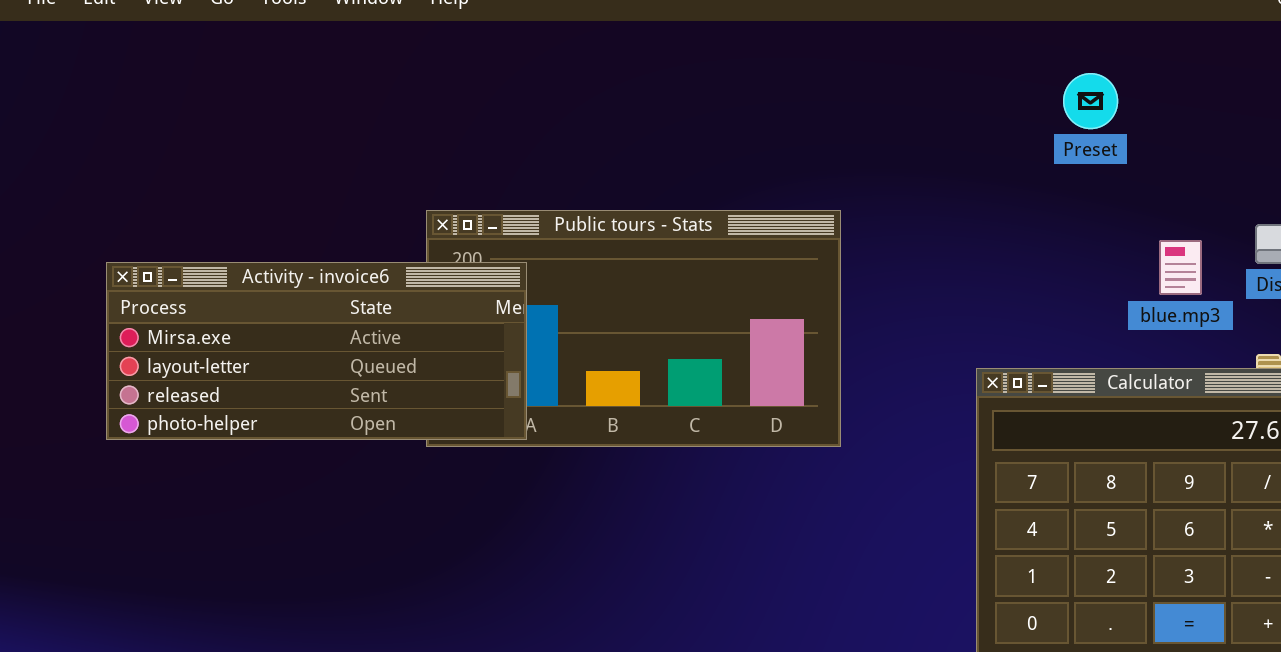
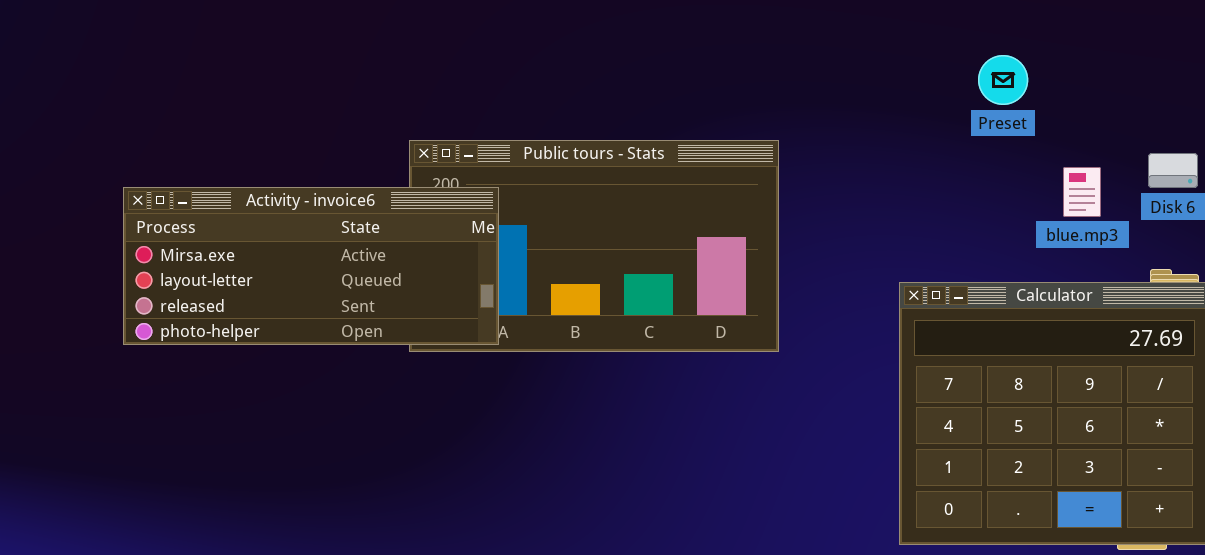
Preset: [1063,73,1118,129] -> [978,55,1028,105], moved

